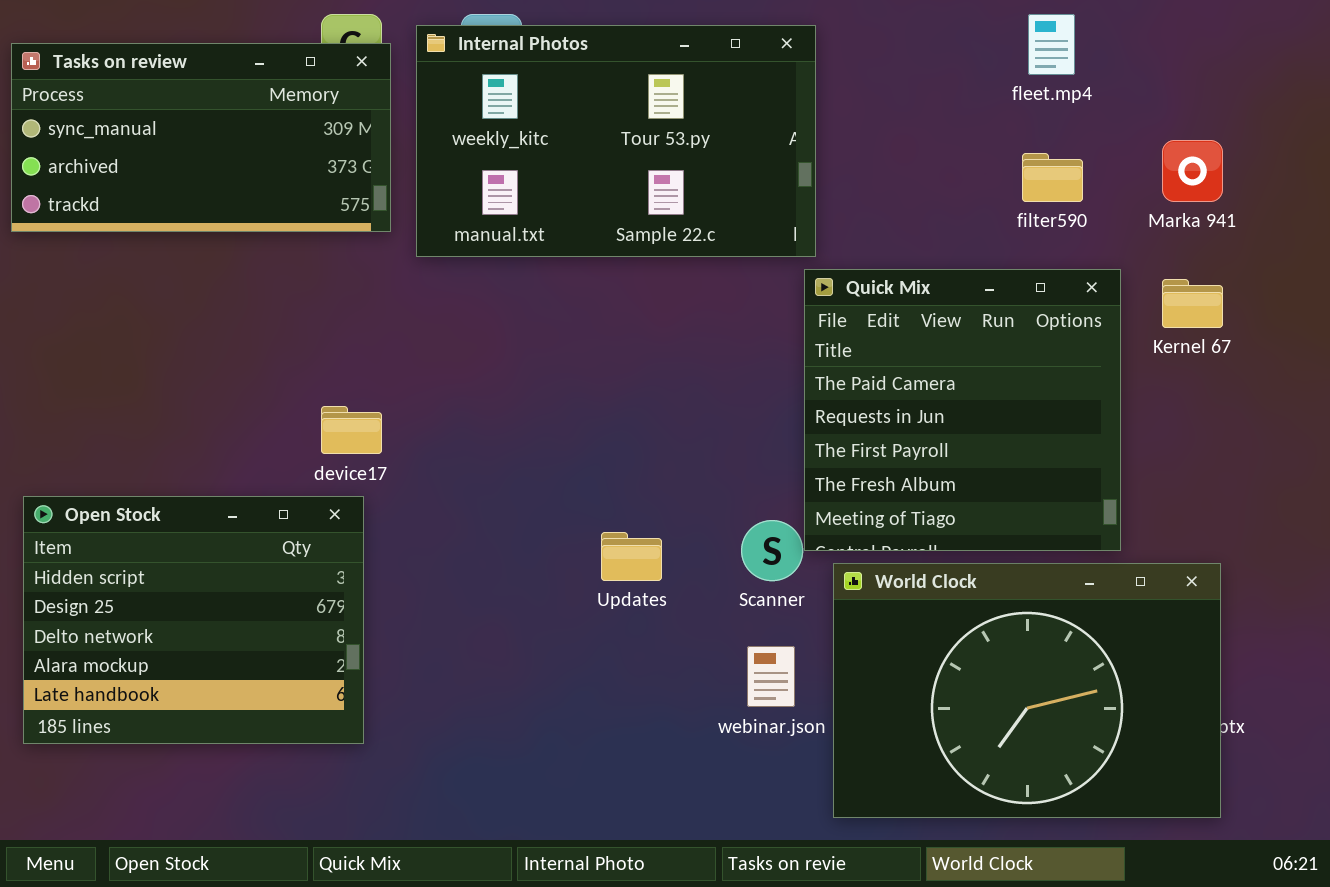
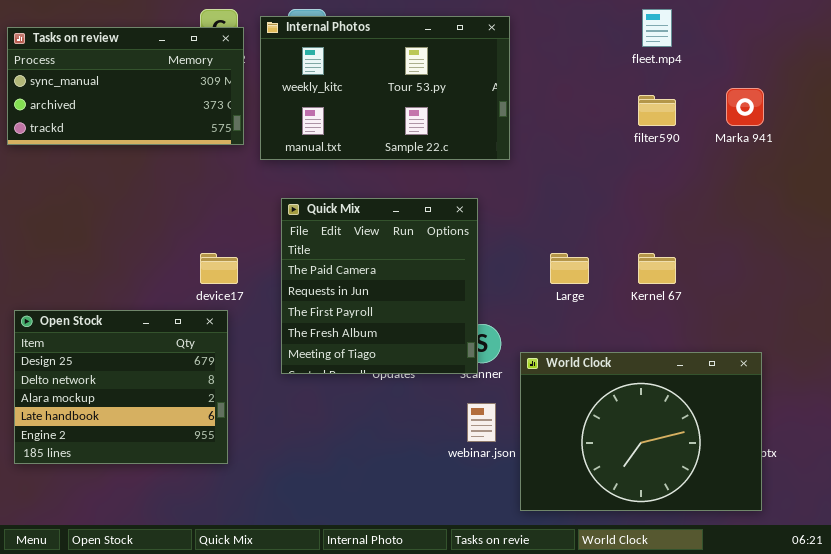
Quick Mix: [804,269,1121,551] -> [281,198,478,374], moved
Kernel 67: [1162,279,1223,328] -> [638,253,676,284], moved
Open Stock: [23,496,364,744] -> [14,310,228,464], scrolled down 1 row

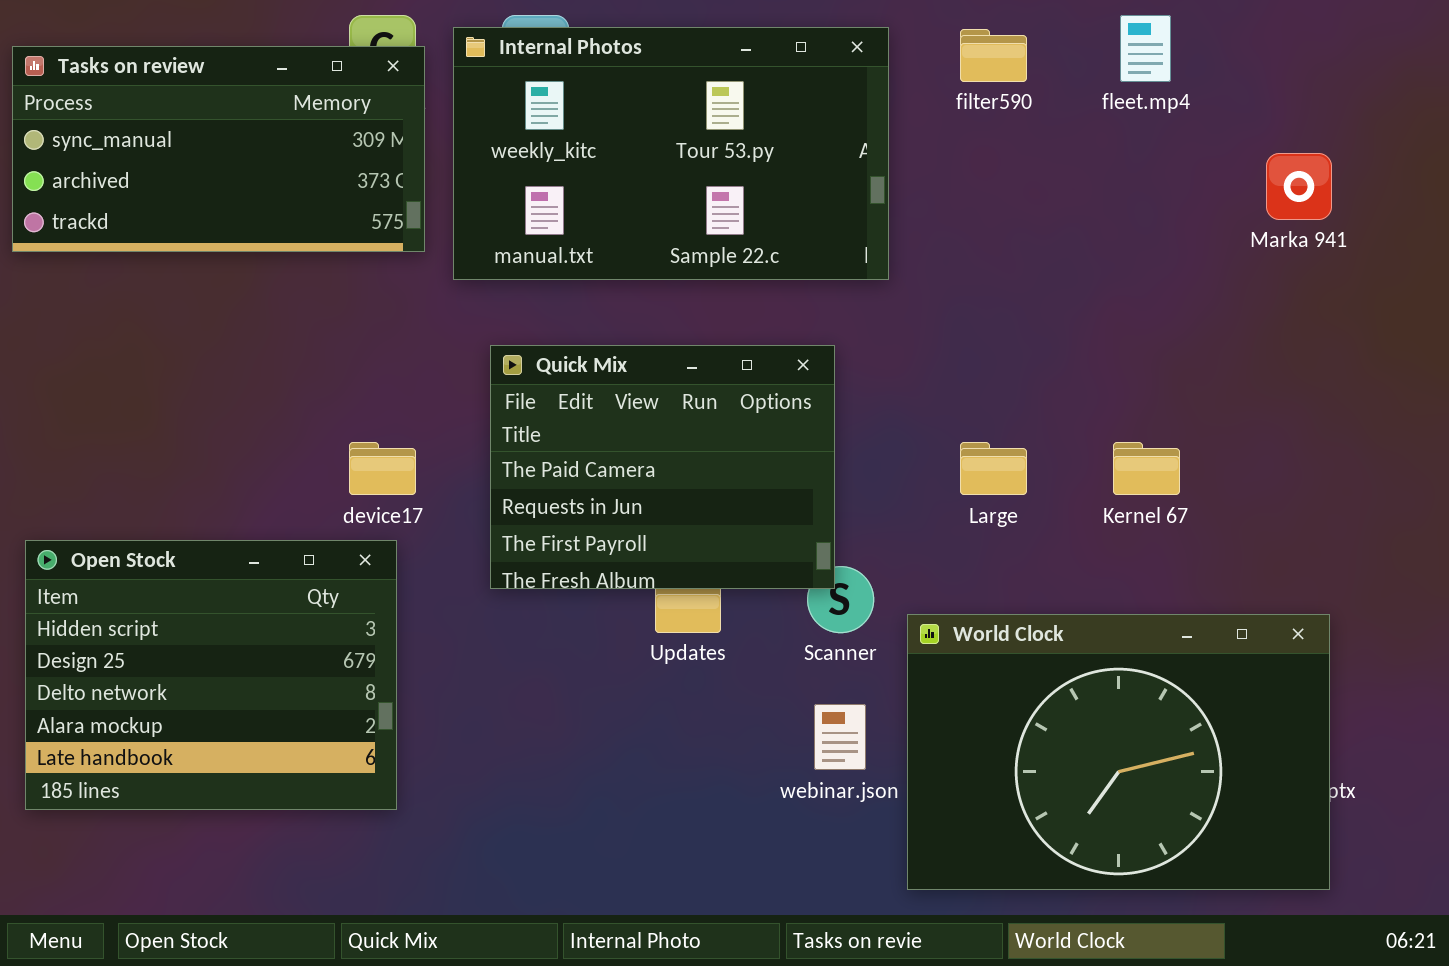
filter590: [638,95,676,126] -> [960,29,1027,82], moved
Quick Mix: [281,198,478,374] -> [490,345,835,589], resized
Open Stock: [14,310,228,464] -> [25,540,397,810], scrolled up 1 row

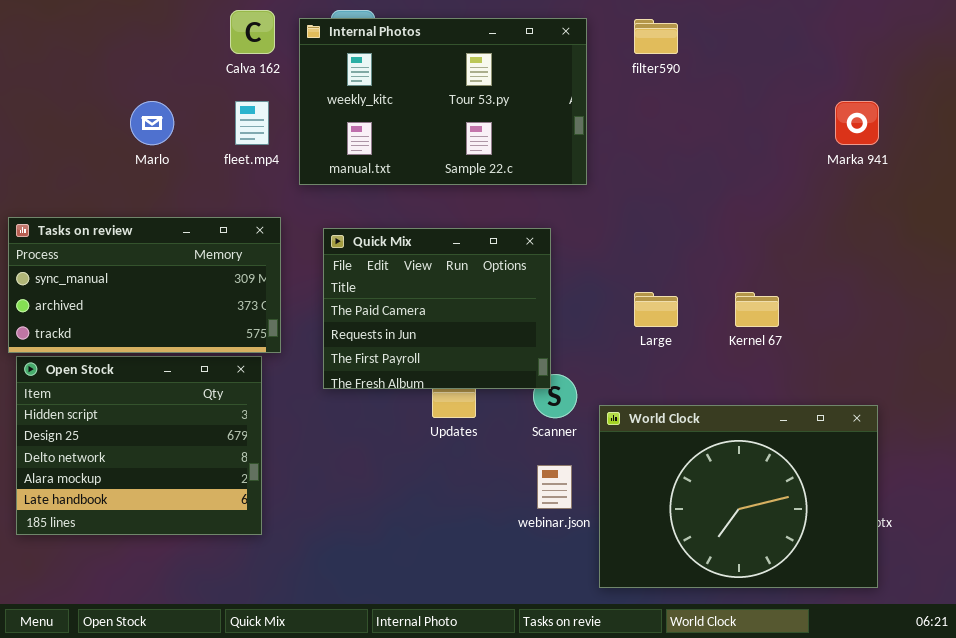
fleet.mp4: [1120,15,1171,82] -> [235,101,269,145], moved
Tasks on review: [12,46,425,252] -> [8,217,281,353], moved

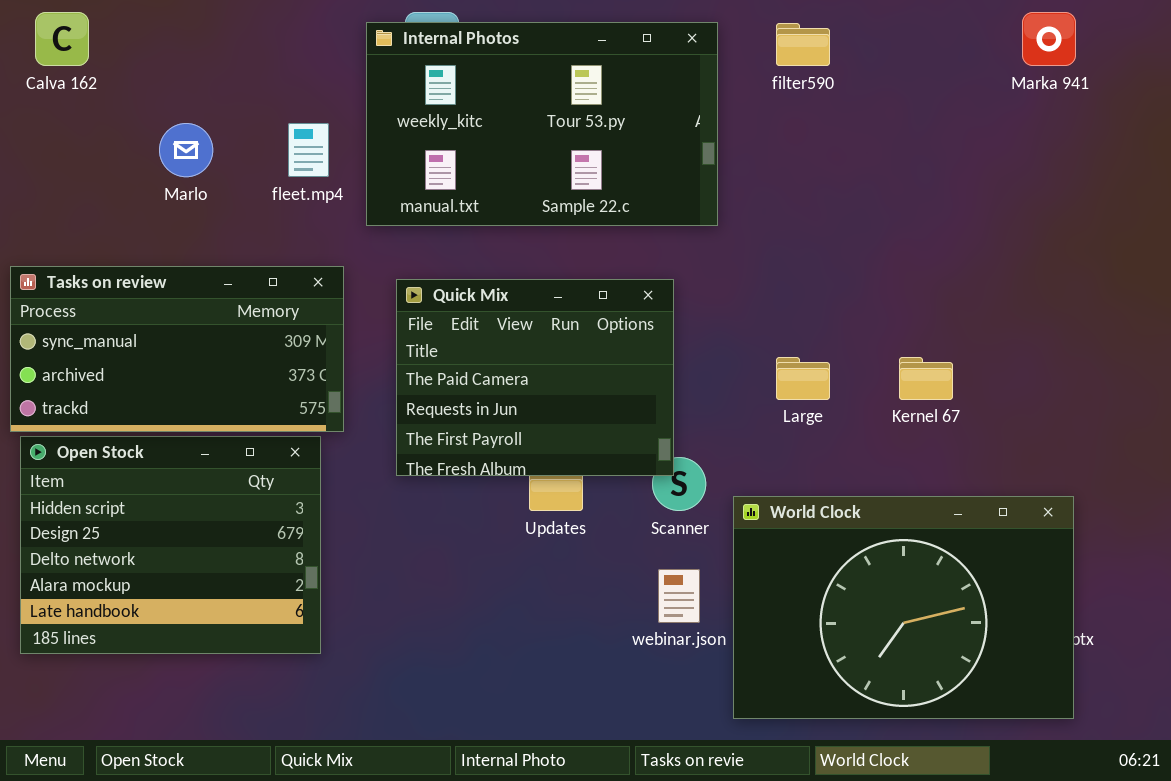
Calva 162: [230,10,275,54] -> [35,12,89,66], moved
Marka 941: [835,101,879,145] -> [1022,12,1076,66], moved

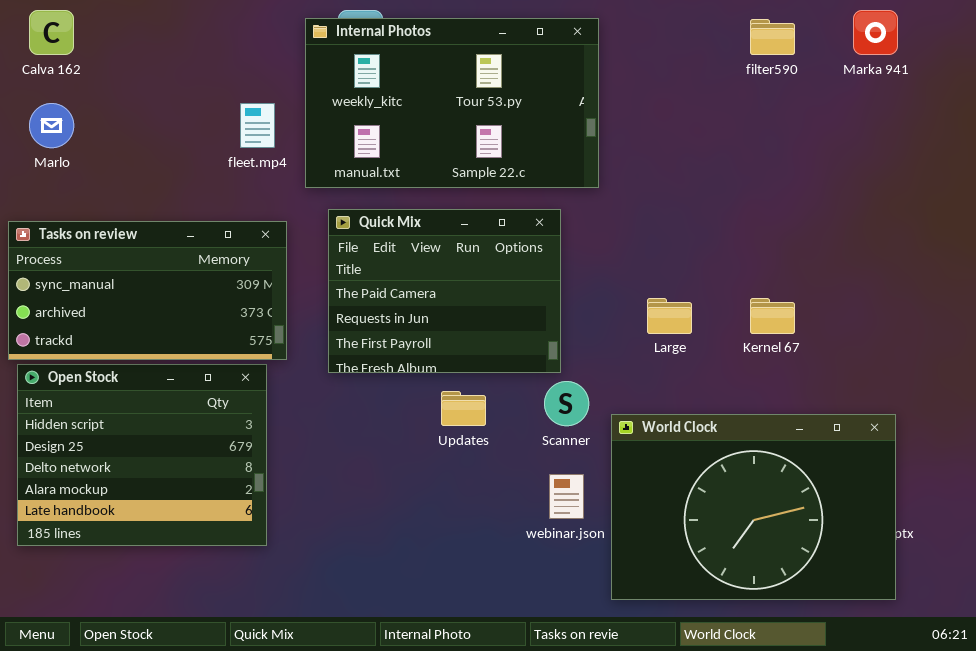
filter590: [776,23,830,66] -> [750,19,795,55], moved
Marlo: [159,123,213,177] -> [29,103,74,148], moved
Quick Mix: [396,279,674,476] -> [328,209,561,373], moved

